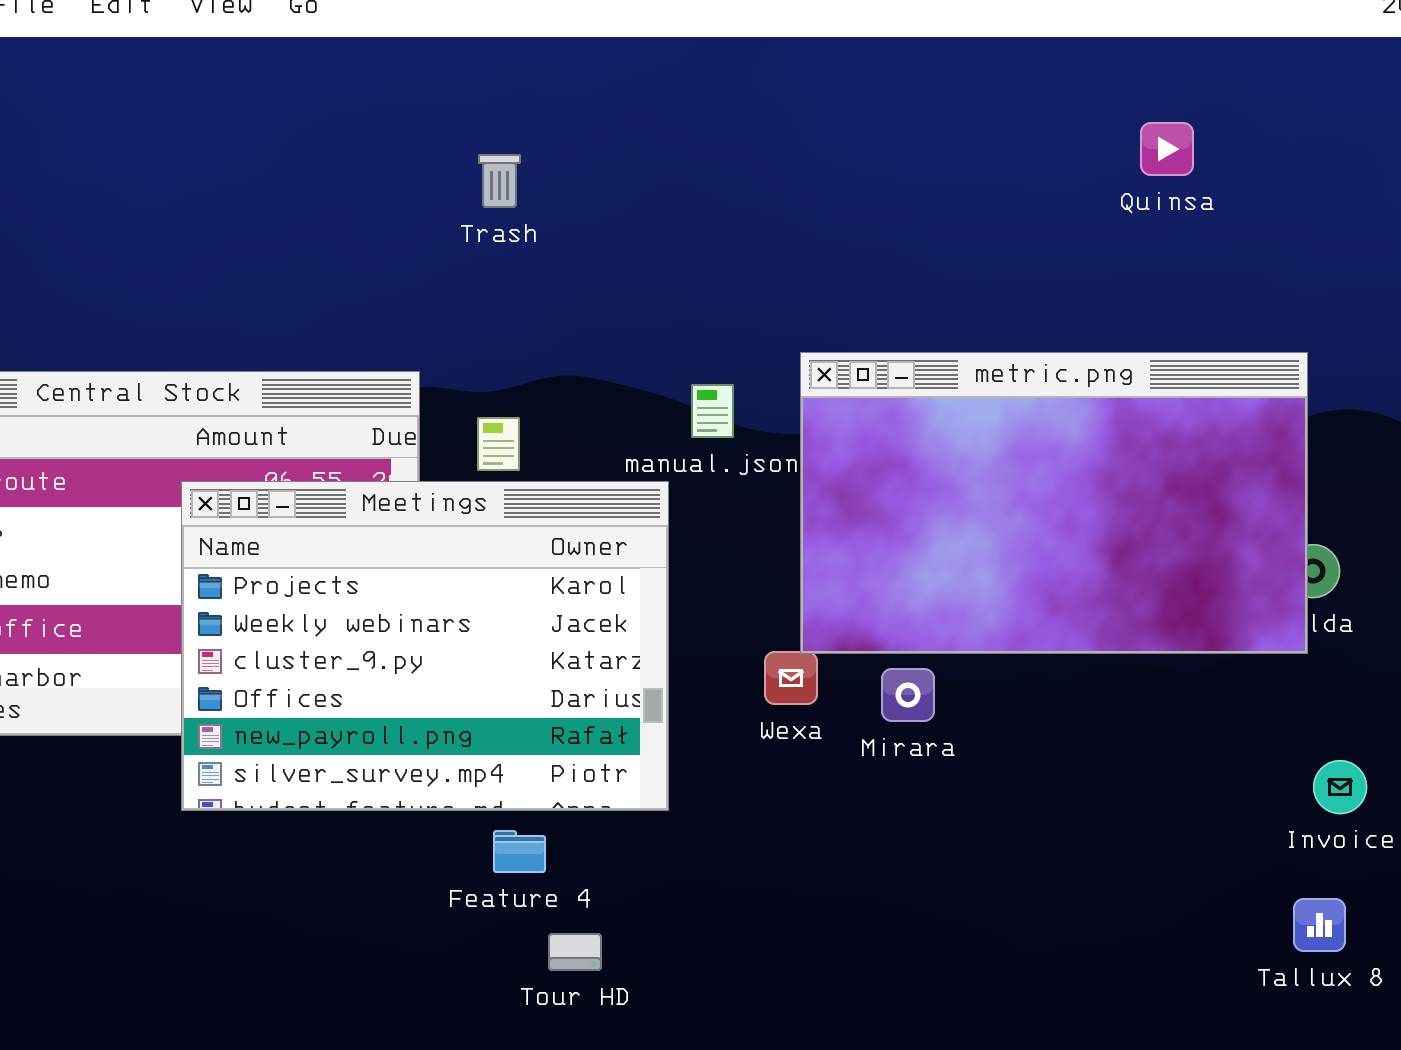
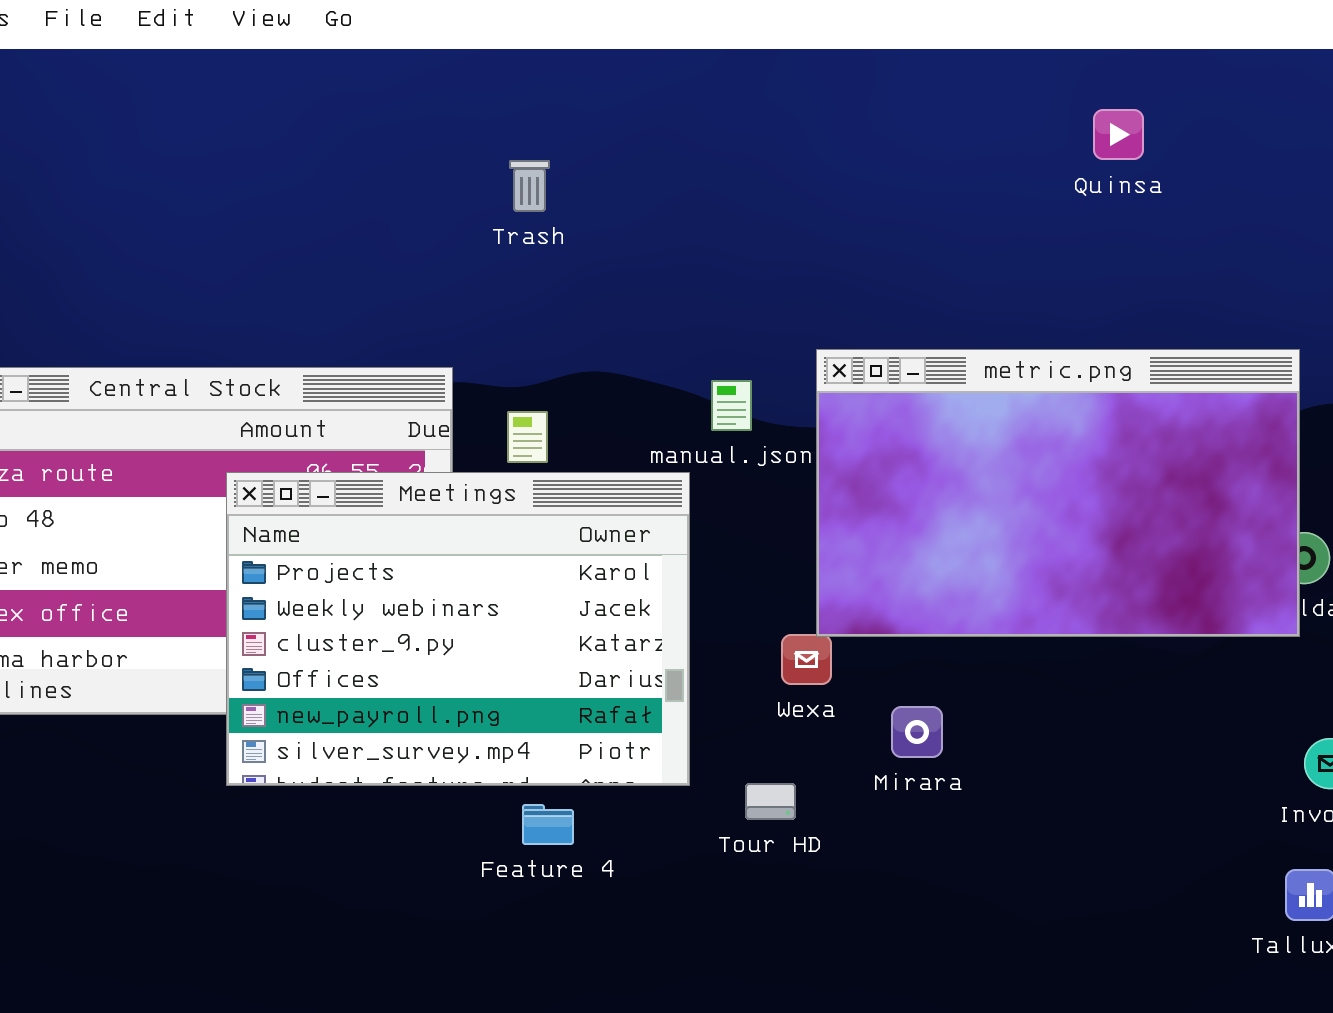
Quinsa: [1140,122,1194,176] -> [1093,109,1144,160], moved
Mirara: [881,668,935,722] -> [891,706,943,758], moved
Tour HD: [548,933,602,971] -> [745,783,796,820], moved

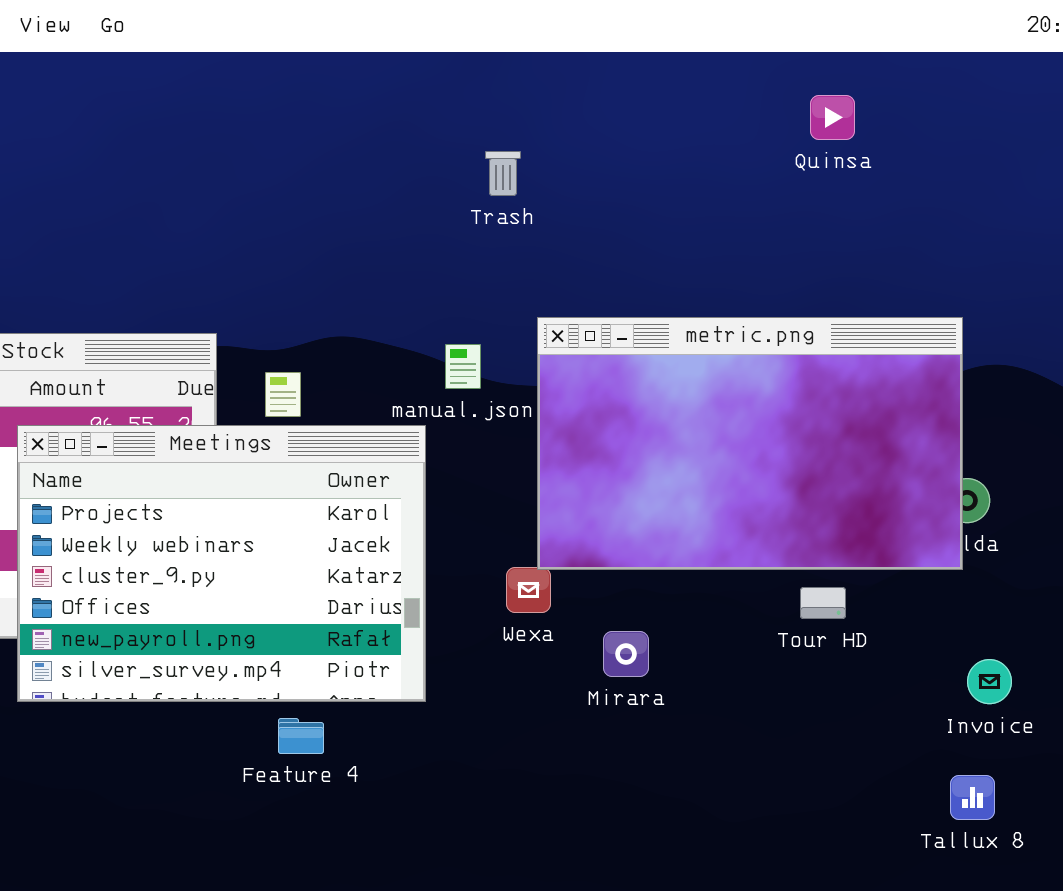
Quinsa: [1093,109,1144,160] -> [810,95,855,140], moved
Trash: [509,160,550,212] -> [485,151,521,196], moved
Tour HD: [745,783,796,820] -> [800,587,846,619], moved

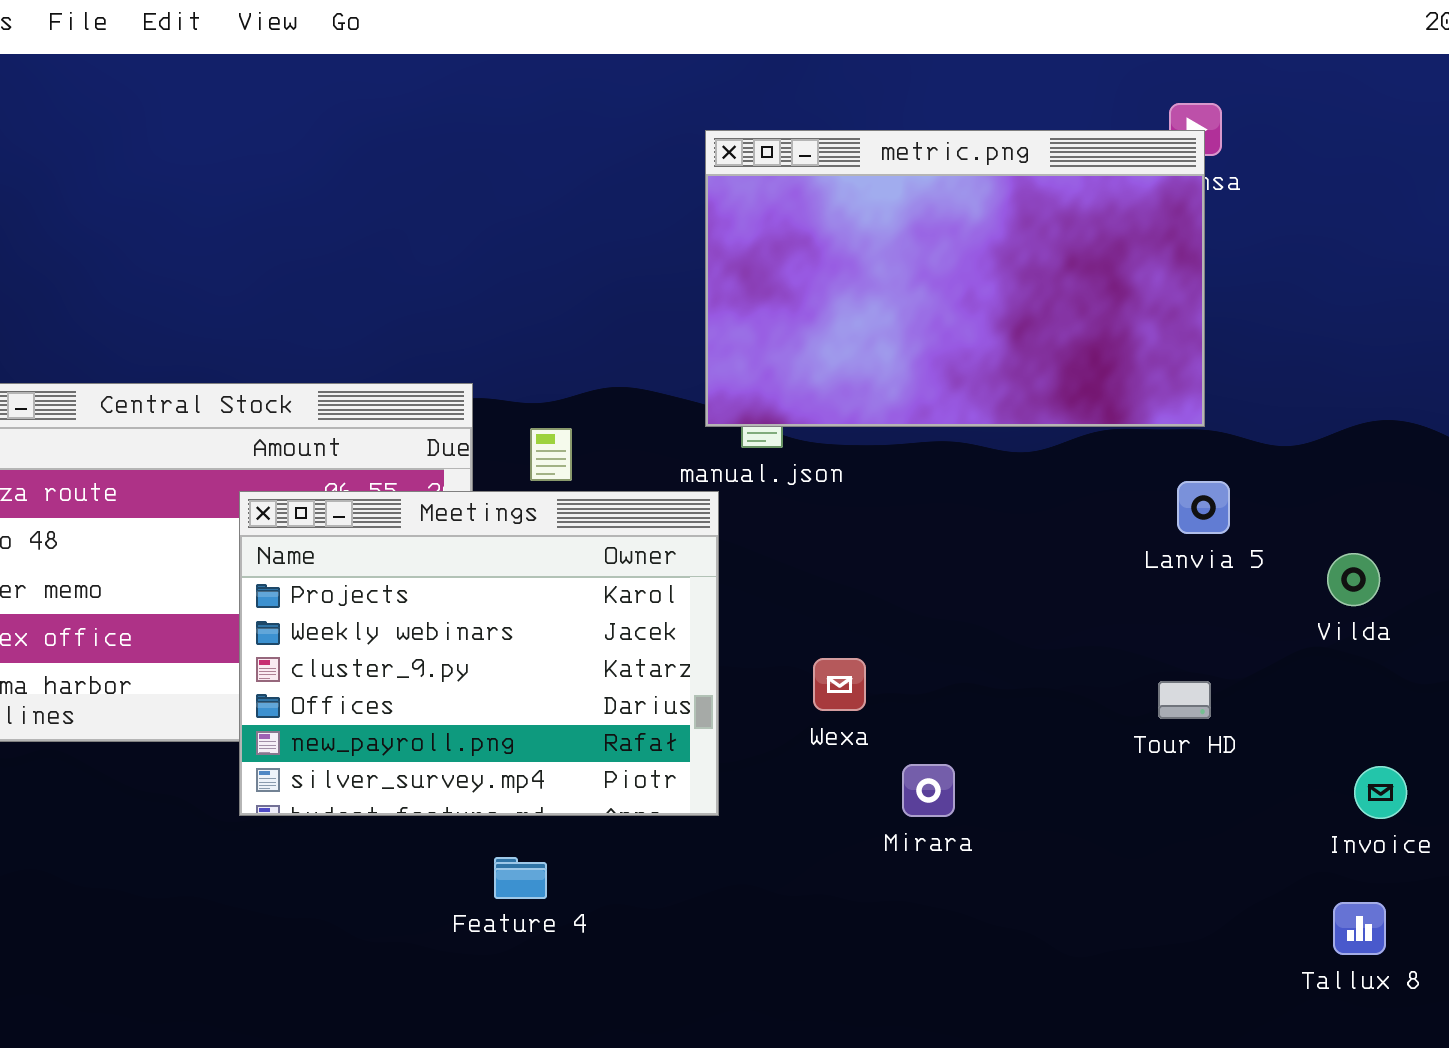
metric.png: [537,317,963,570] -> [705,130,1205,427], moved
Mirara: [603,631,649,677] -> [902,764,955,817], moved
Feature 4: [278,718,324,754] -> [494,857,547,899], moved

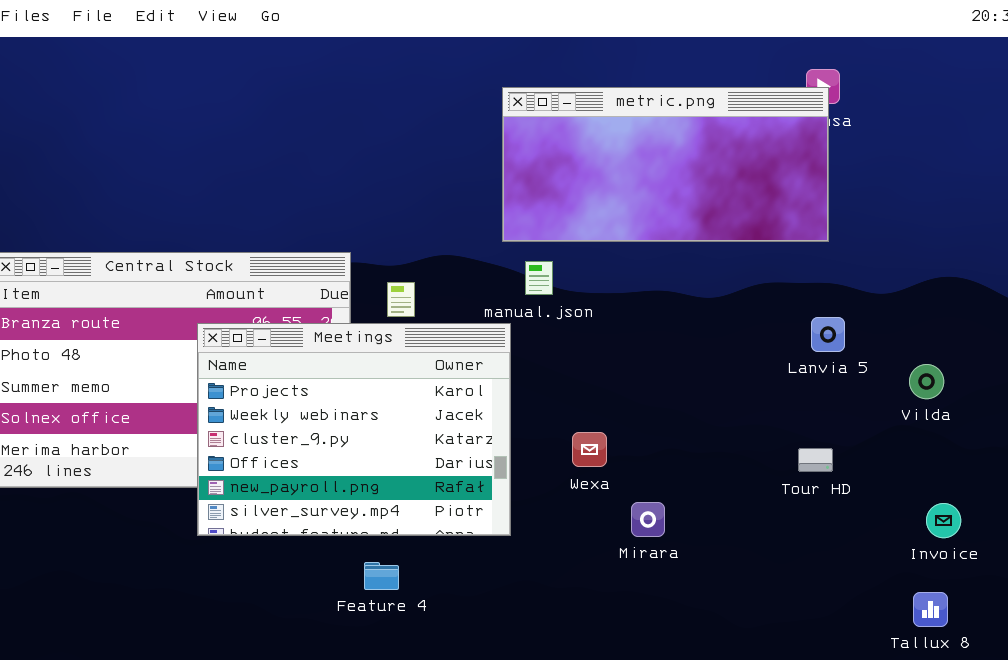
metric.png: [705,130,1205,427] -> [502,87,829,242], resized

